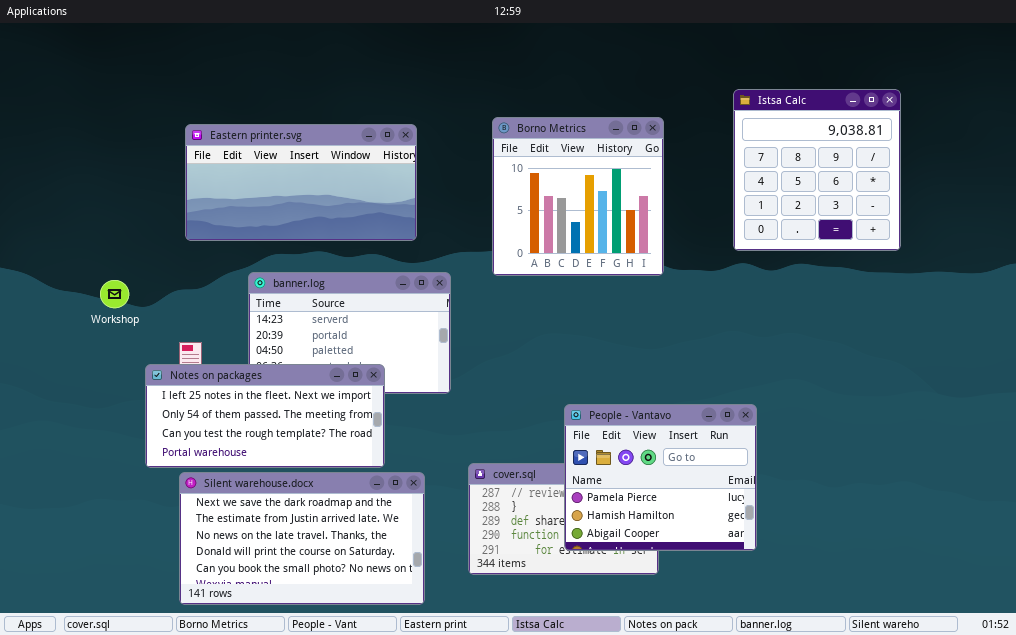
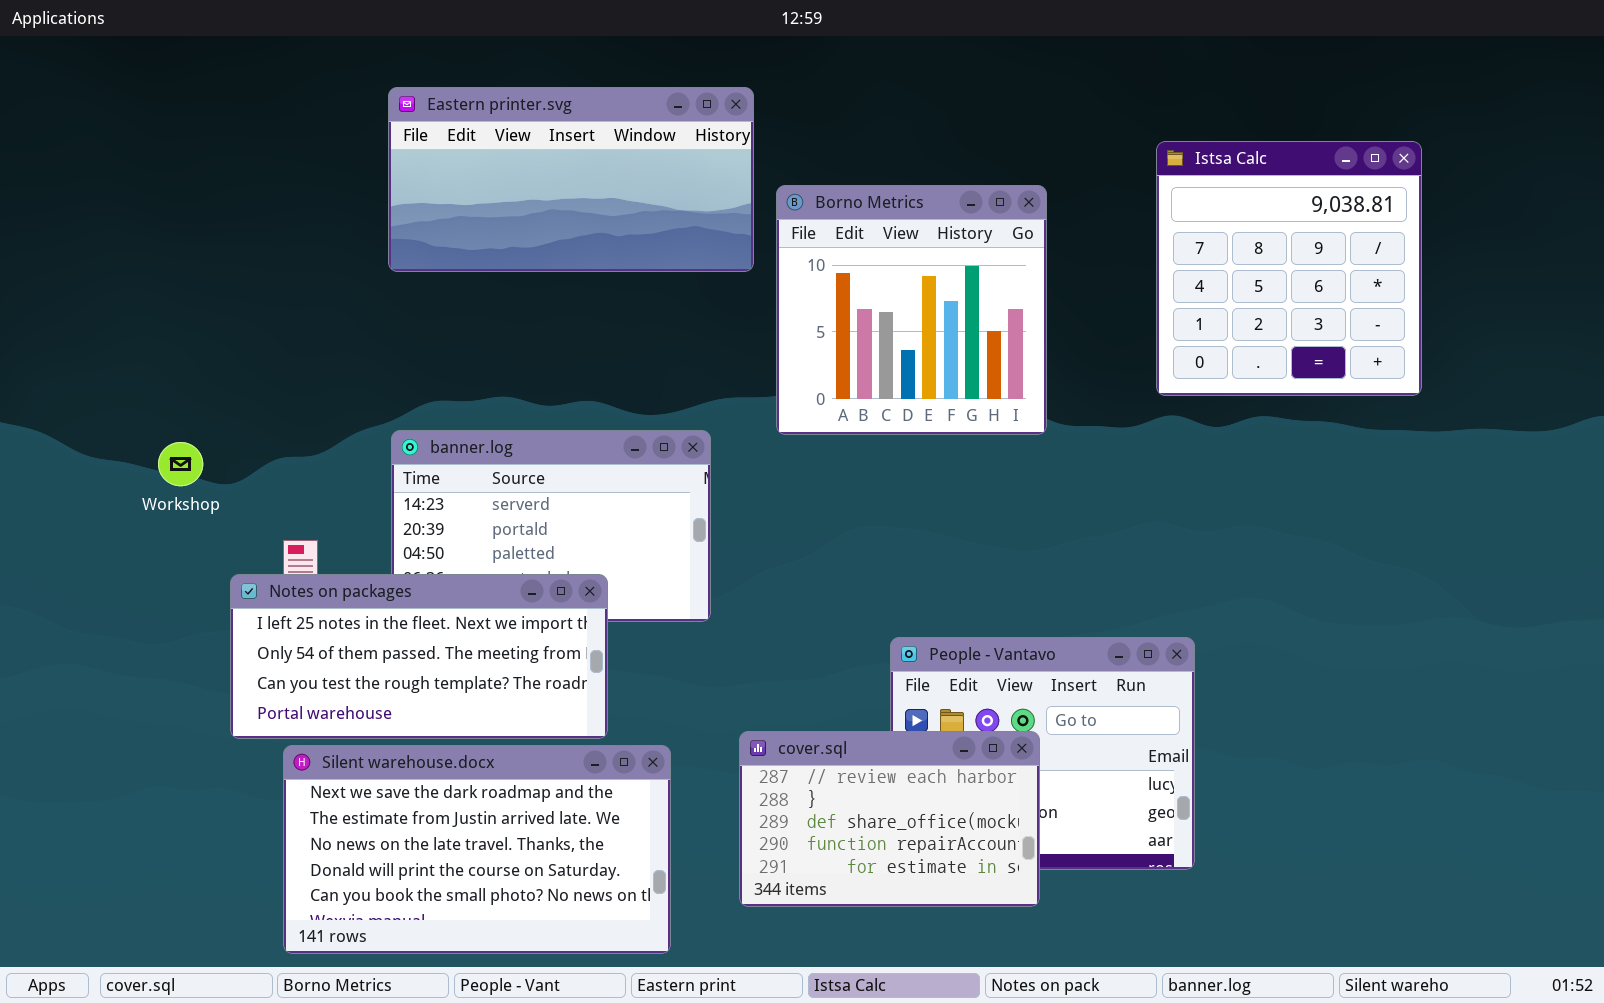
Eastern printer.svg: [185,124,417,241] -> [388,87,754,272], moved
cover.sql: [468,463,659,575] -> [739,731,1040,907], raised

